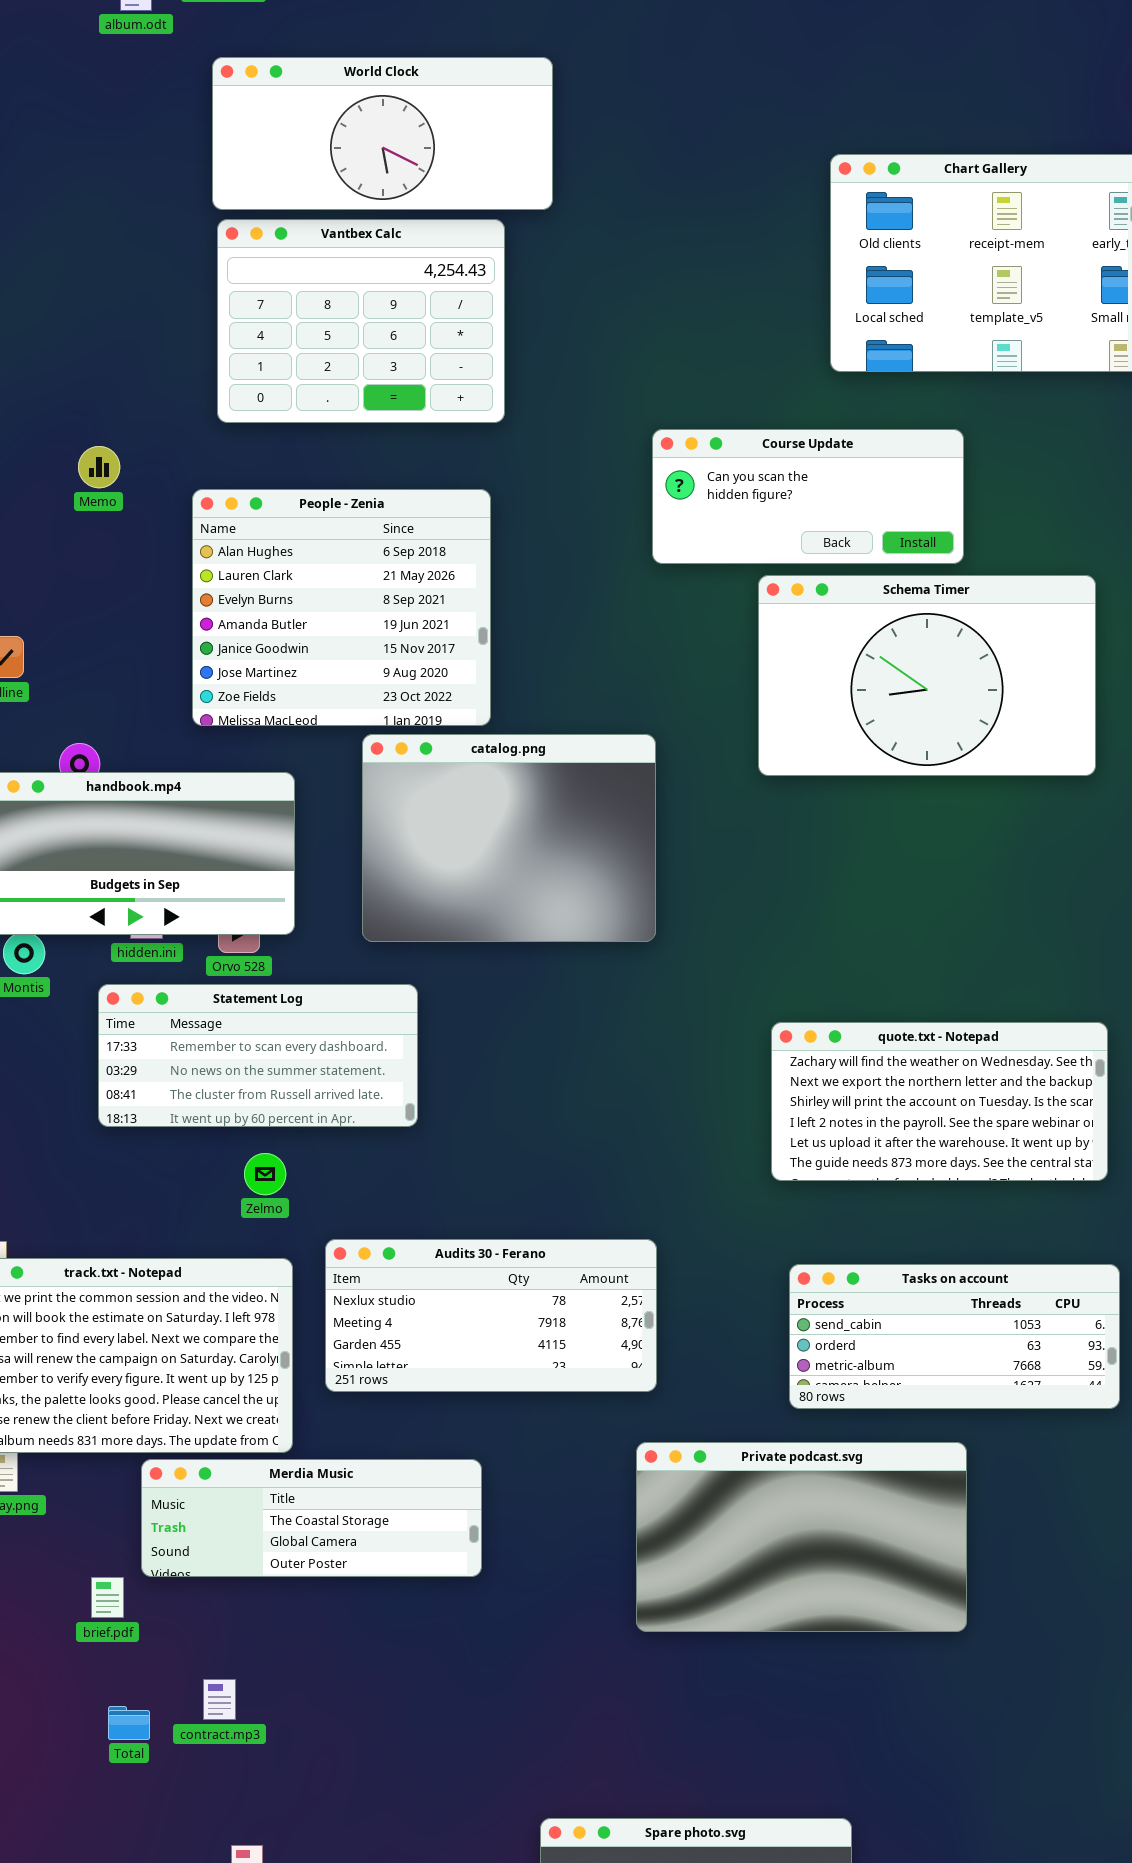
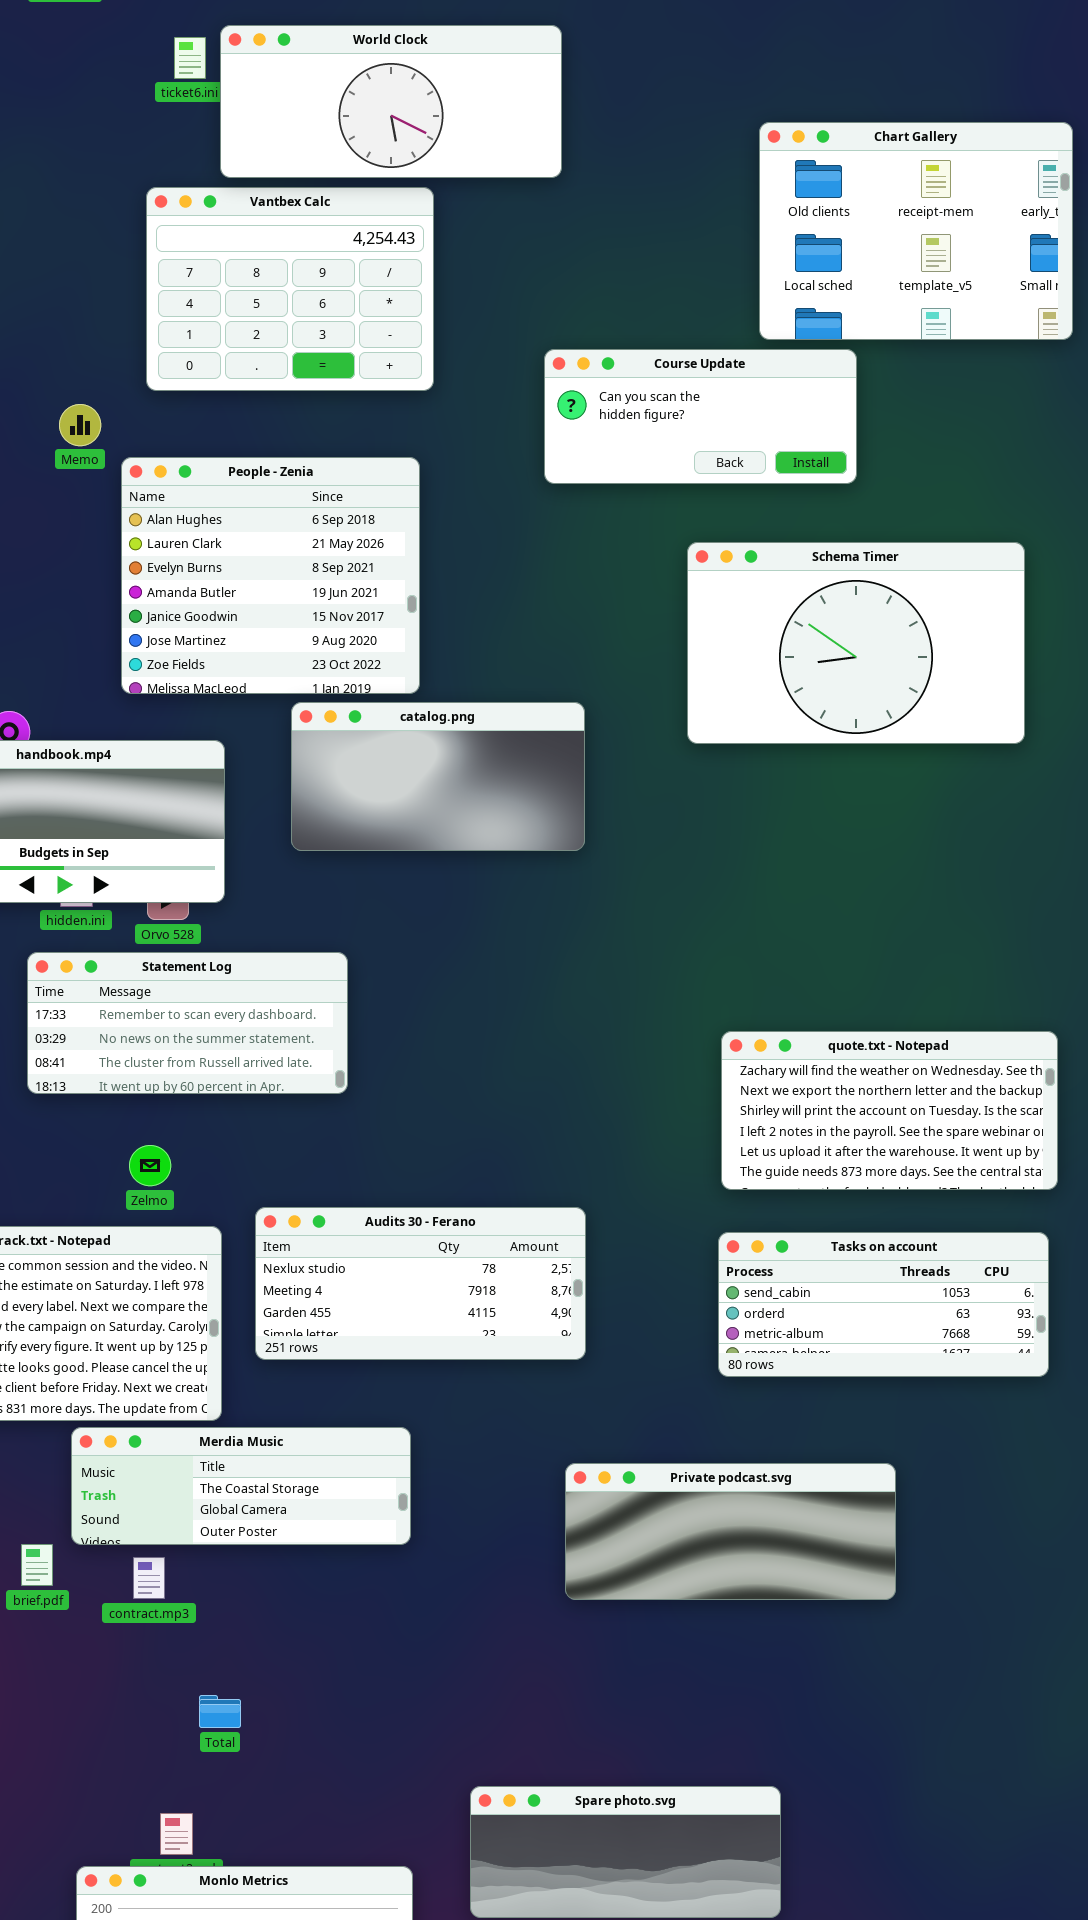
World Clock: [212,57,553,210] -> [220,25,562,178], moved
Course Update: [652,429,964,564] -> [544,349,857,484], moved
Memo: [78,446,120,488] -> [59,404,101,446], moved
catalog.png: [362,734,656,942] -> [291,702,585,851], resized
quote.txt - Notepad: [771,1022,1108,1181] -> [721,1031,1058,1190], moved
Zelmo: [244,1153,286,1195] -> [129,1145,171,1186], moved
Private podcast.svg: [636,1442,967,1632] -> [565,1463,896,1600], resized
contract.mp3: [203,1679,236,1720] -> [133,1557,165,1599], moved
Total: [108,1706,150,1740] -> [199,1695,241,1728], moved

